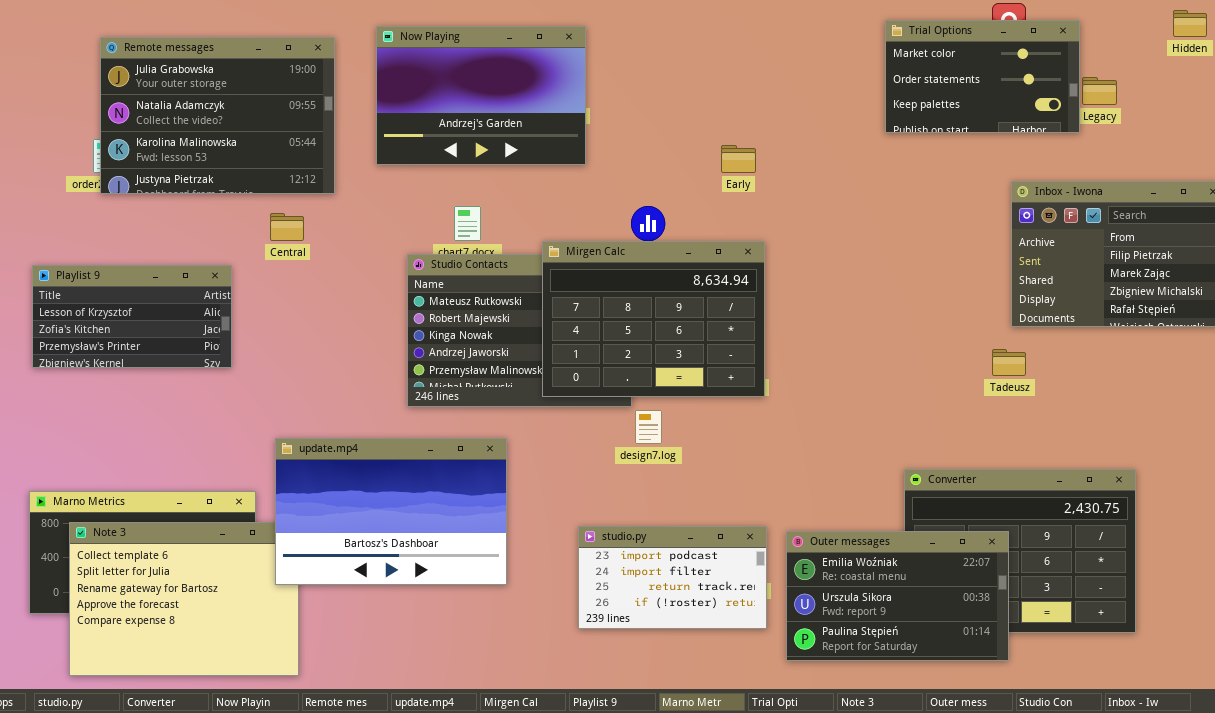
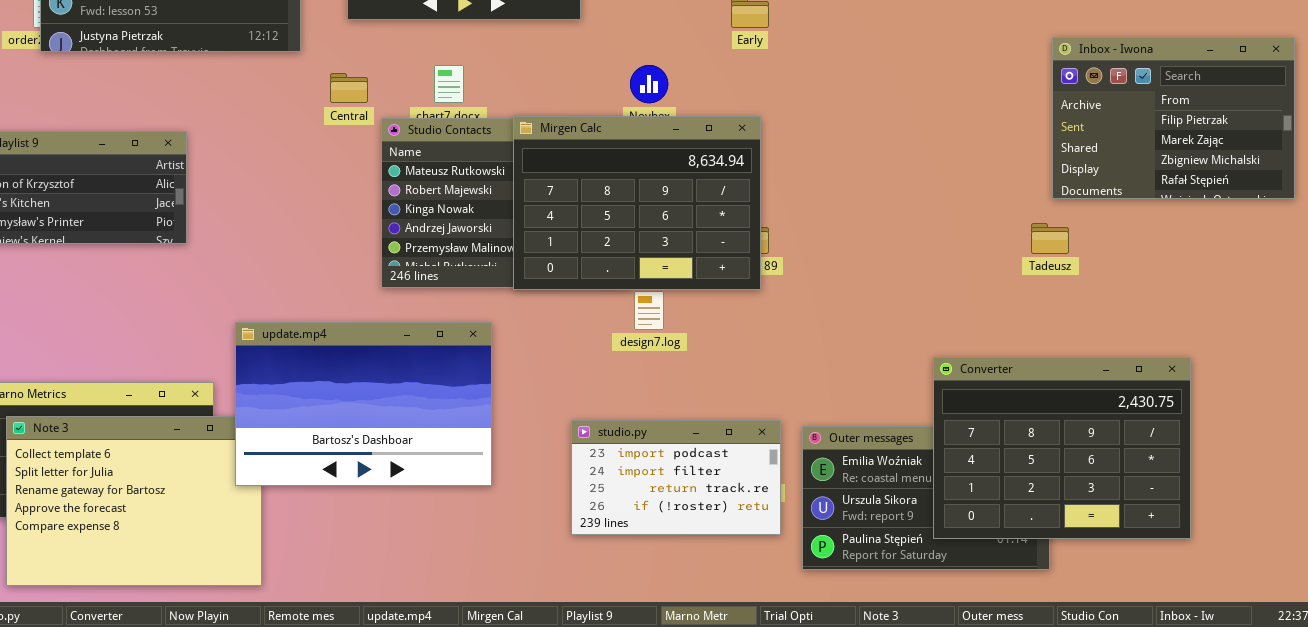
Central: [270,213,304,241] -> [330,73,368,103], moved
Mirgen Calc: [542,241,765,397] -> [513,116,761,290], moved
Converter: [904,469,1136,633] -> [933,357,1191,539], raised

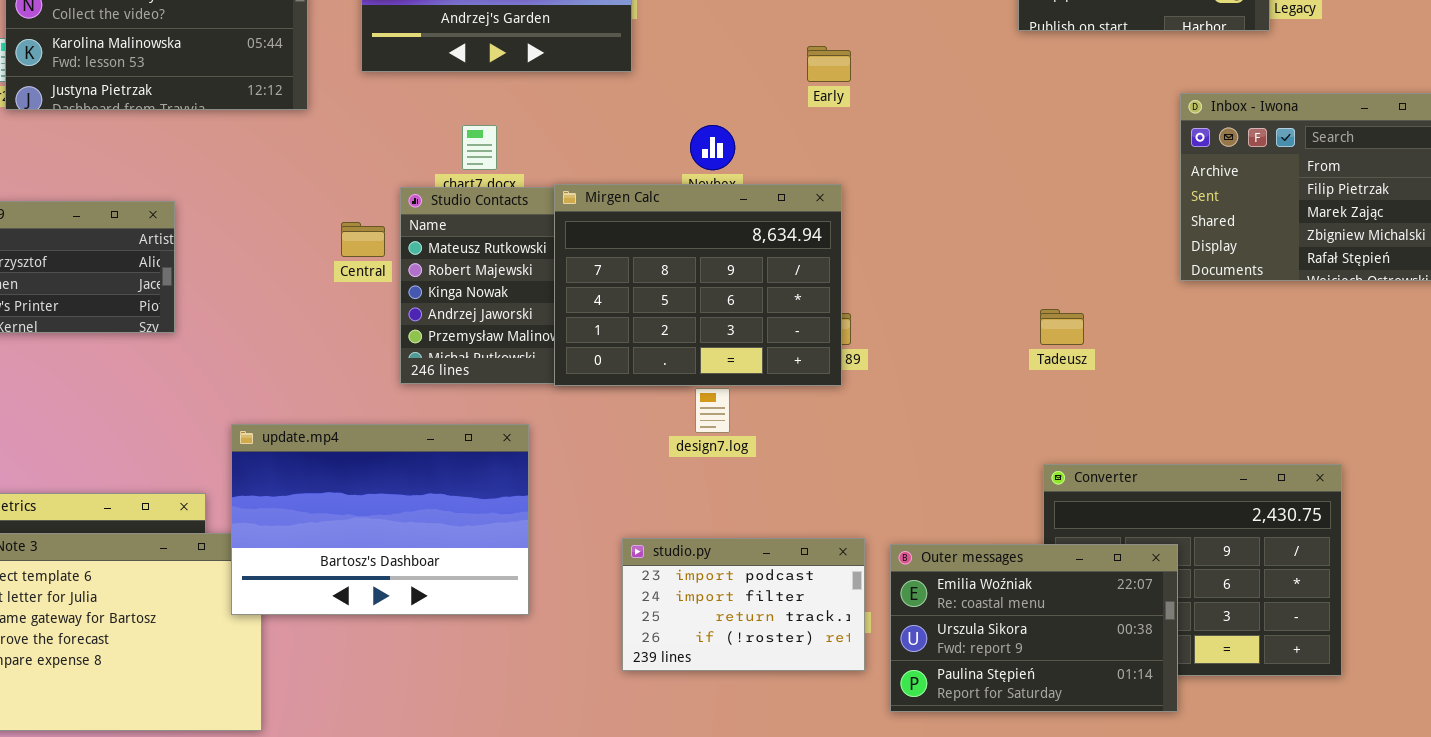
Central: [330,73,368,103] -> [341,222,385,257], moved
Tadeusz: [1031,223,1069,254] -> [1040,309,1084,345], moved
Outer messages: [802,426,1050,570] -> [890,544,1178,712], raised

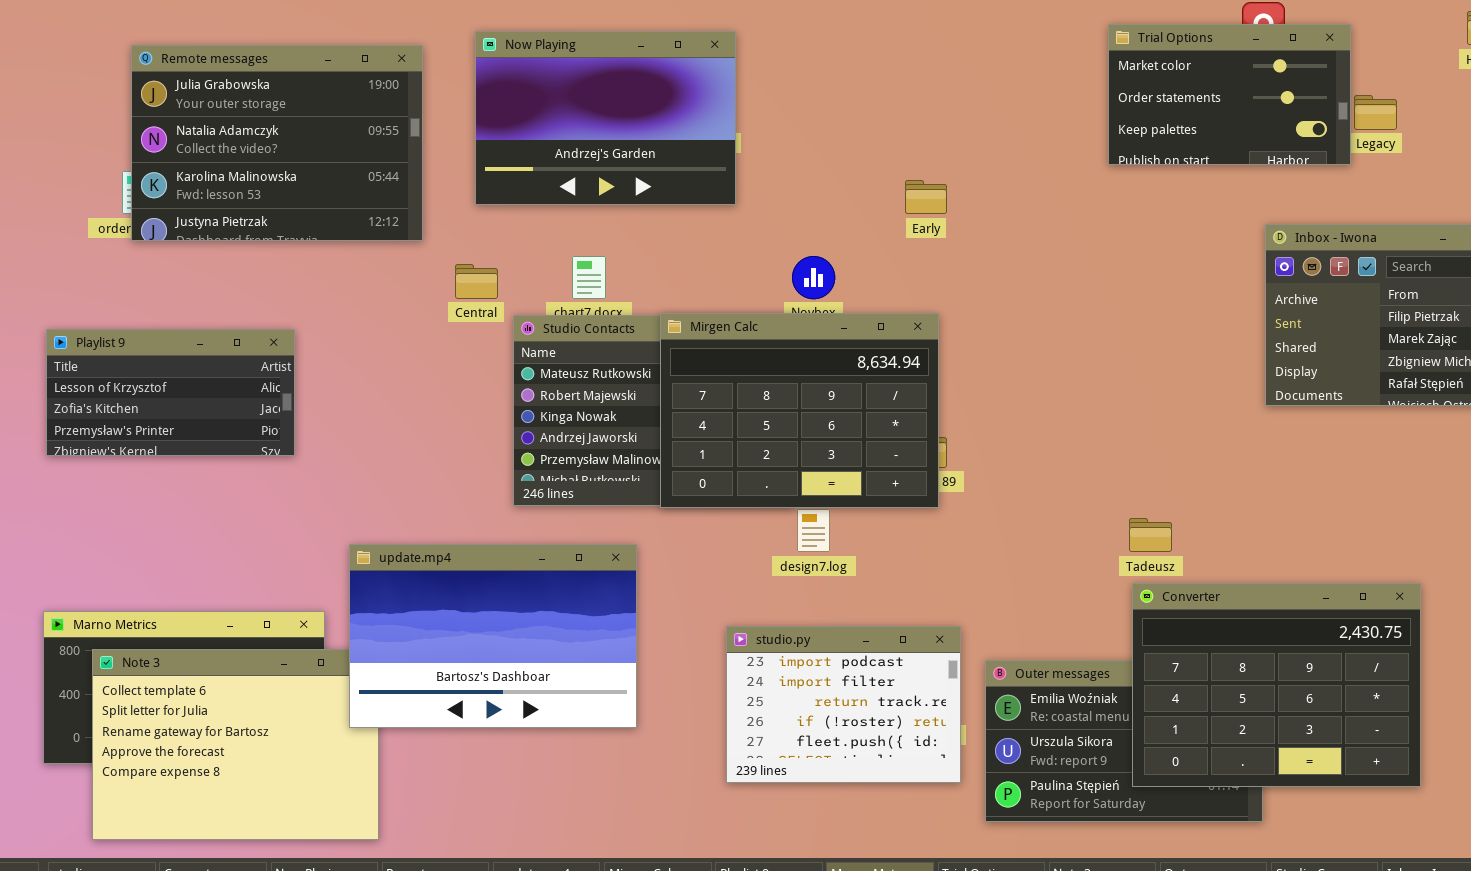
Central: [341,222,385,257] -> [455,264,498,299], moved
Tadeusz: [1040,309,1084,345] -> [1129,518,1172,552], moved
Converter: [1043,464,1342,676] -> [1132,583,1421,787], raised
studio.py: [622,538,865,671] -> [726,626,961,783], resized

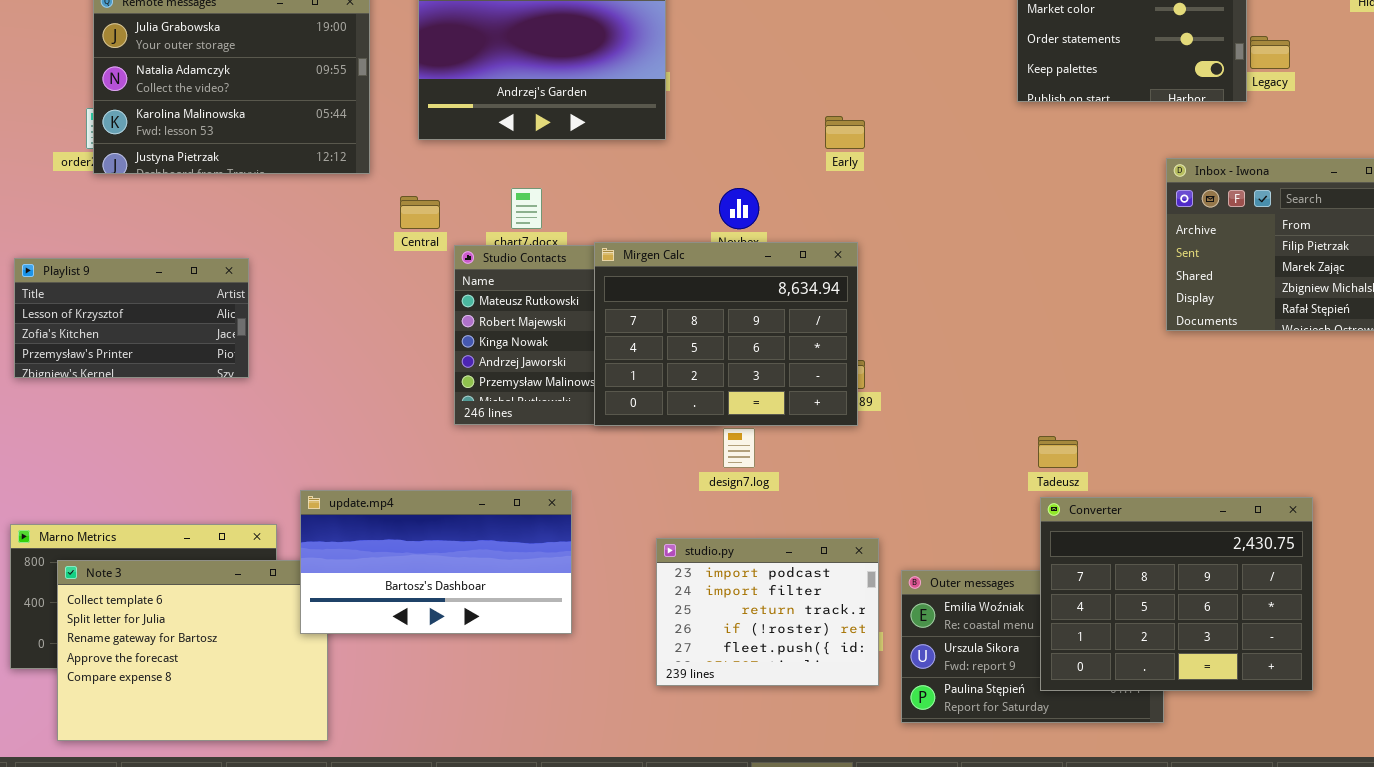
update.mp4: [349,544,637,728] -> [300,490,572,634], resized

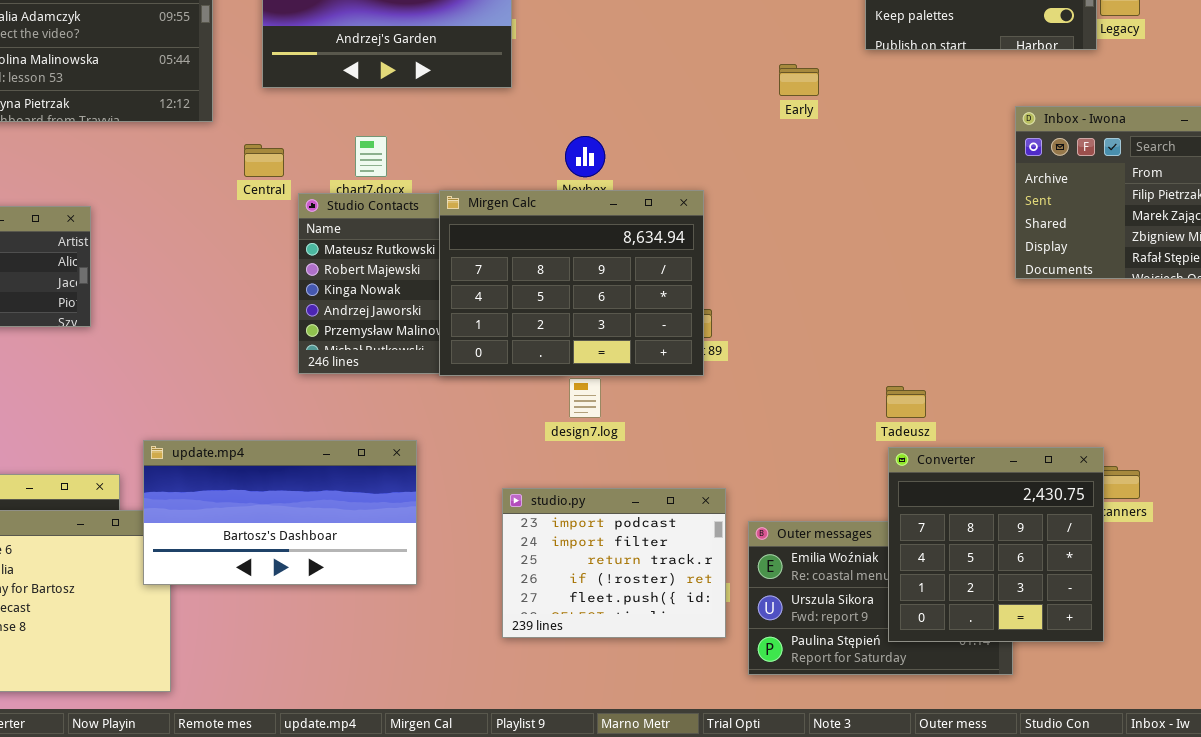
Early: [825,116,865,149] -> [779,64,819,96], moved
Converter: [1040,497,1313,691] -> [888,447,1104,642], resized

